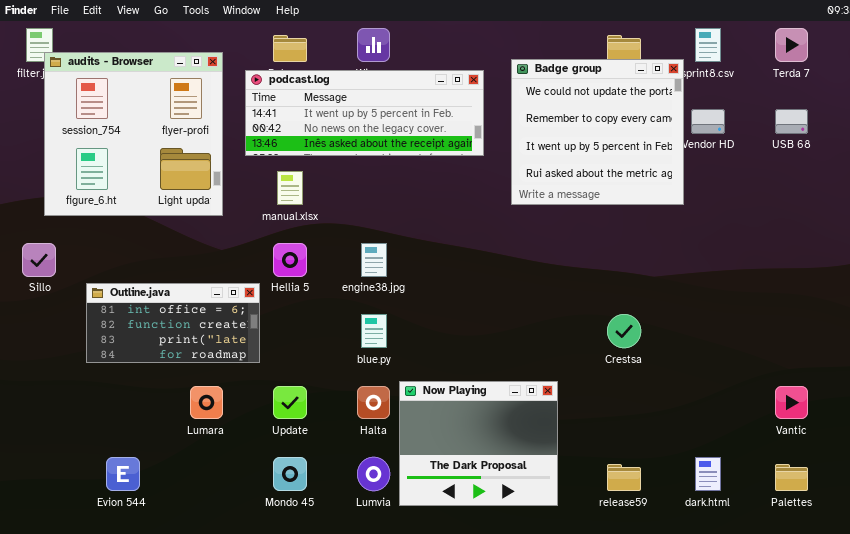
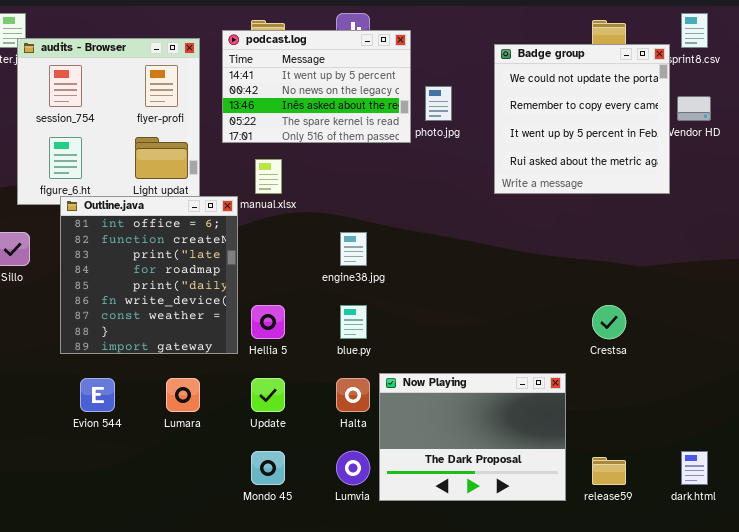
podcast.log: [245,70,484,156] -> [222,30,411,143], resized
Hellia 5: [273,243,307,277] -> [251,305,285,339], moved
Outline.java: [86,283,260,363] -> [60,196,238,354], resized
Now Playing: [399,381,558,506] -> [379,373,566,501], resized
Evion 544: [106,457,140,491] -> [80,378,115,412], moved

